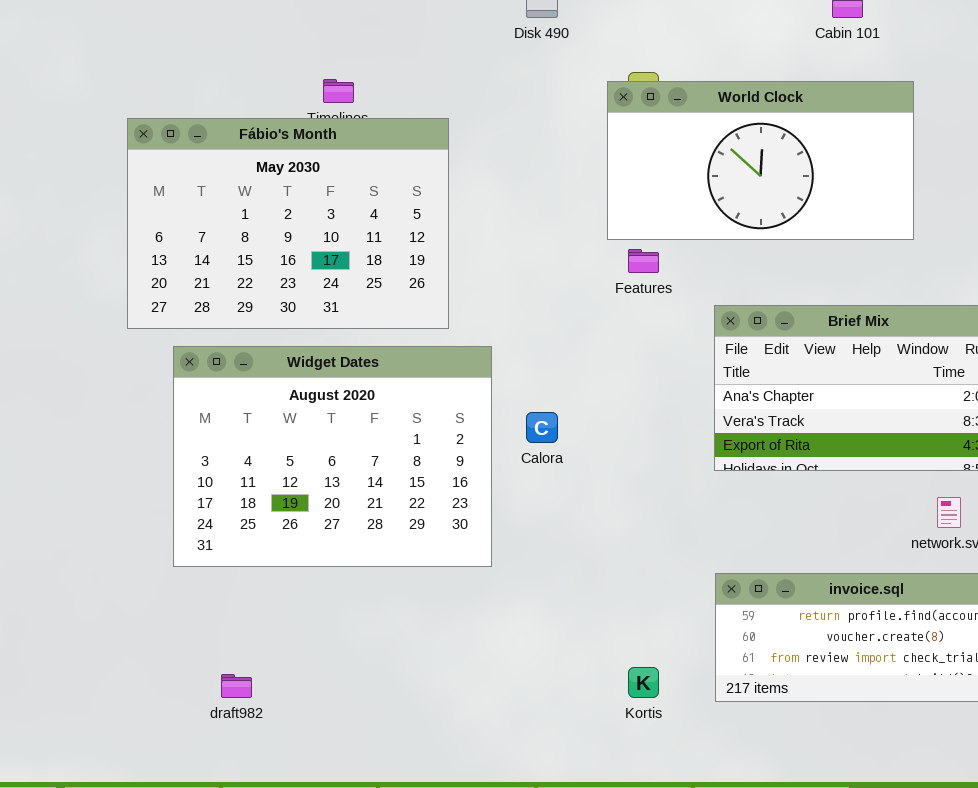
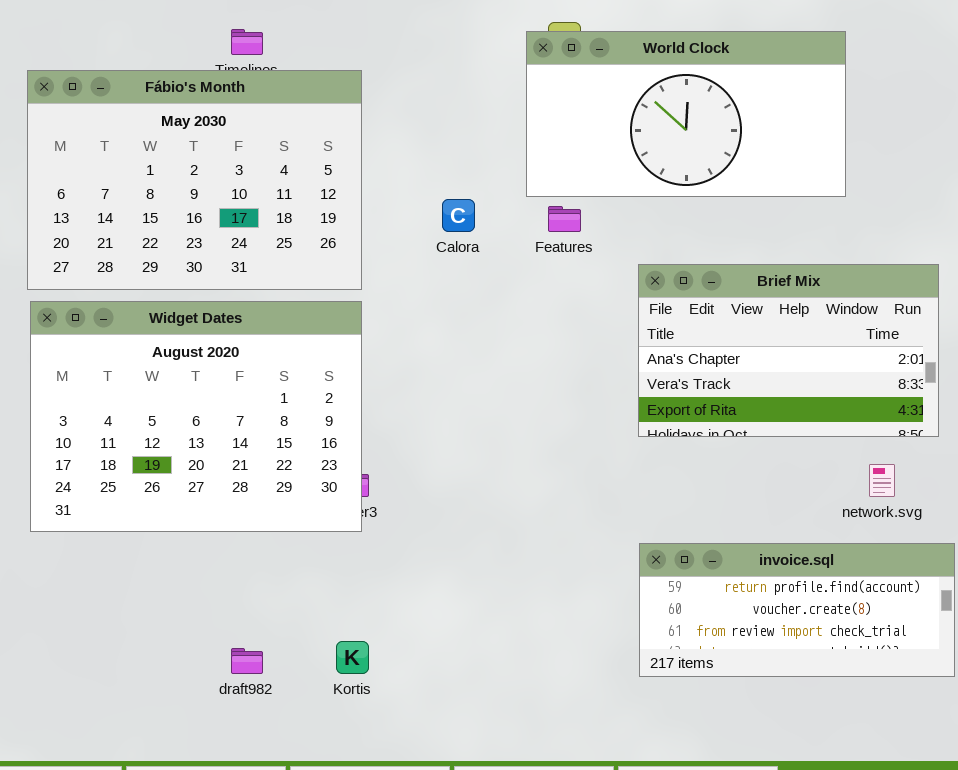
Widget Dates: [173,346,492,567] -> [30,301,362,532], moved
Calora: [526,412,558,443] -> [442,199,475,232], moved
Kortis: [628,667,659,698] -> [336,641,369,674], moved
draft982: [221,674,252,698] -> [231,648,263,674], moved

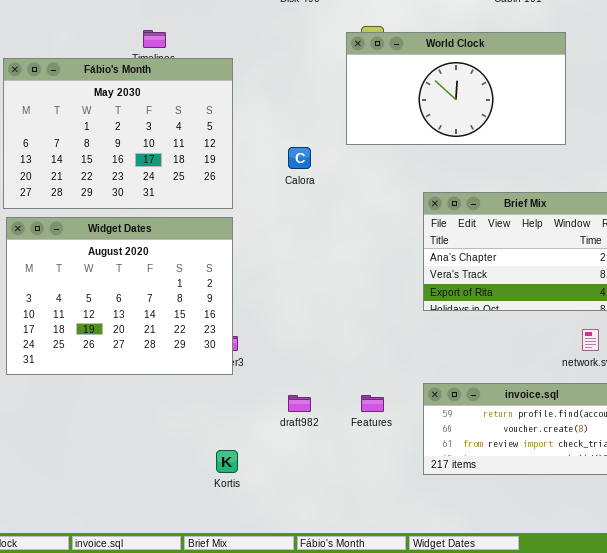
Features: [548,206,581,232] -> [361,395,384,412], moved
draft982: [231,648,263,674] -> [288,395,311,412], moved

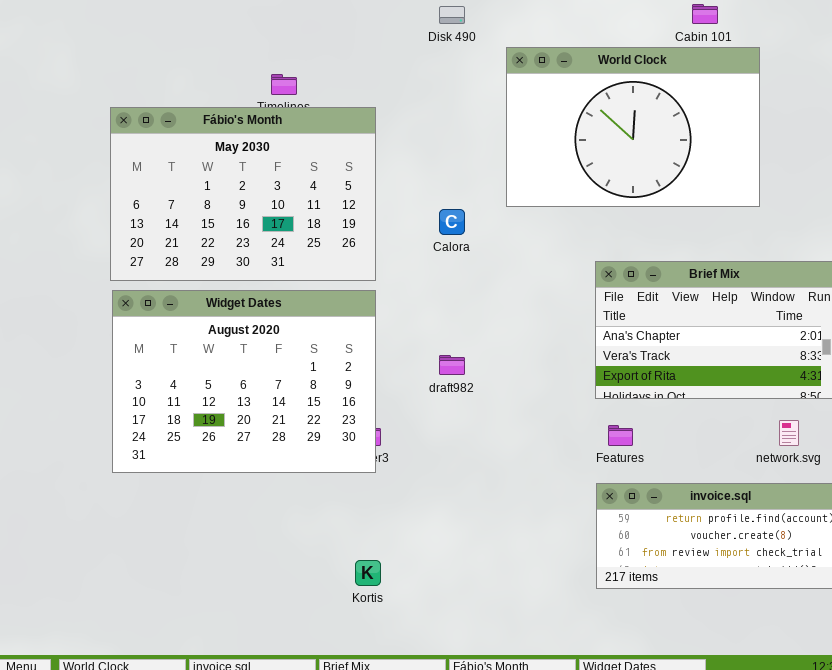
World Clock: [346,32,566,145] -> [506,47,760,207], resized
draft982: [288,395,311,412] -> [439,355,465,375], moved
Features: [361,395,384,412] -> [608,425,633,446], moved

